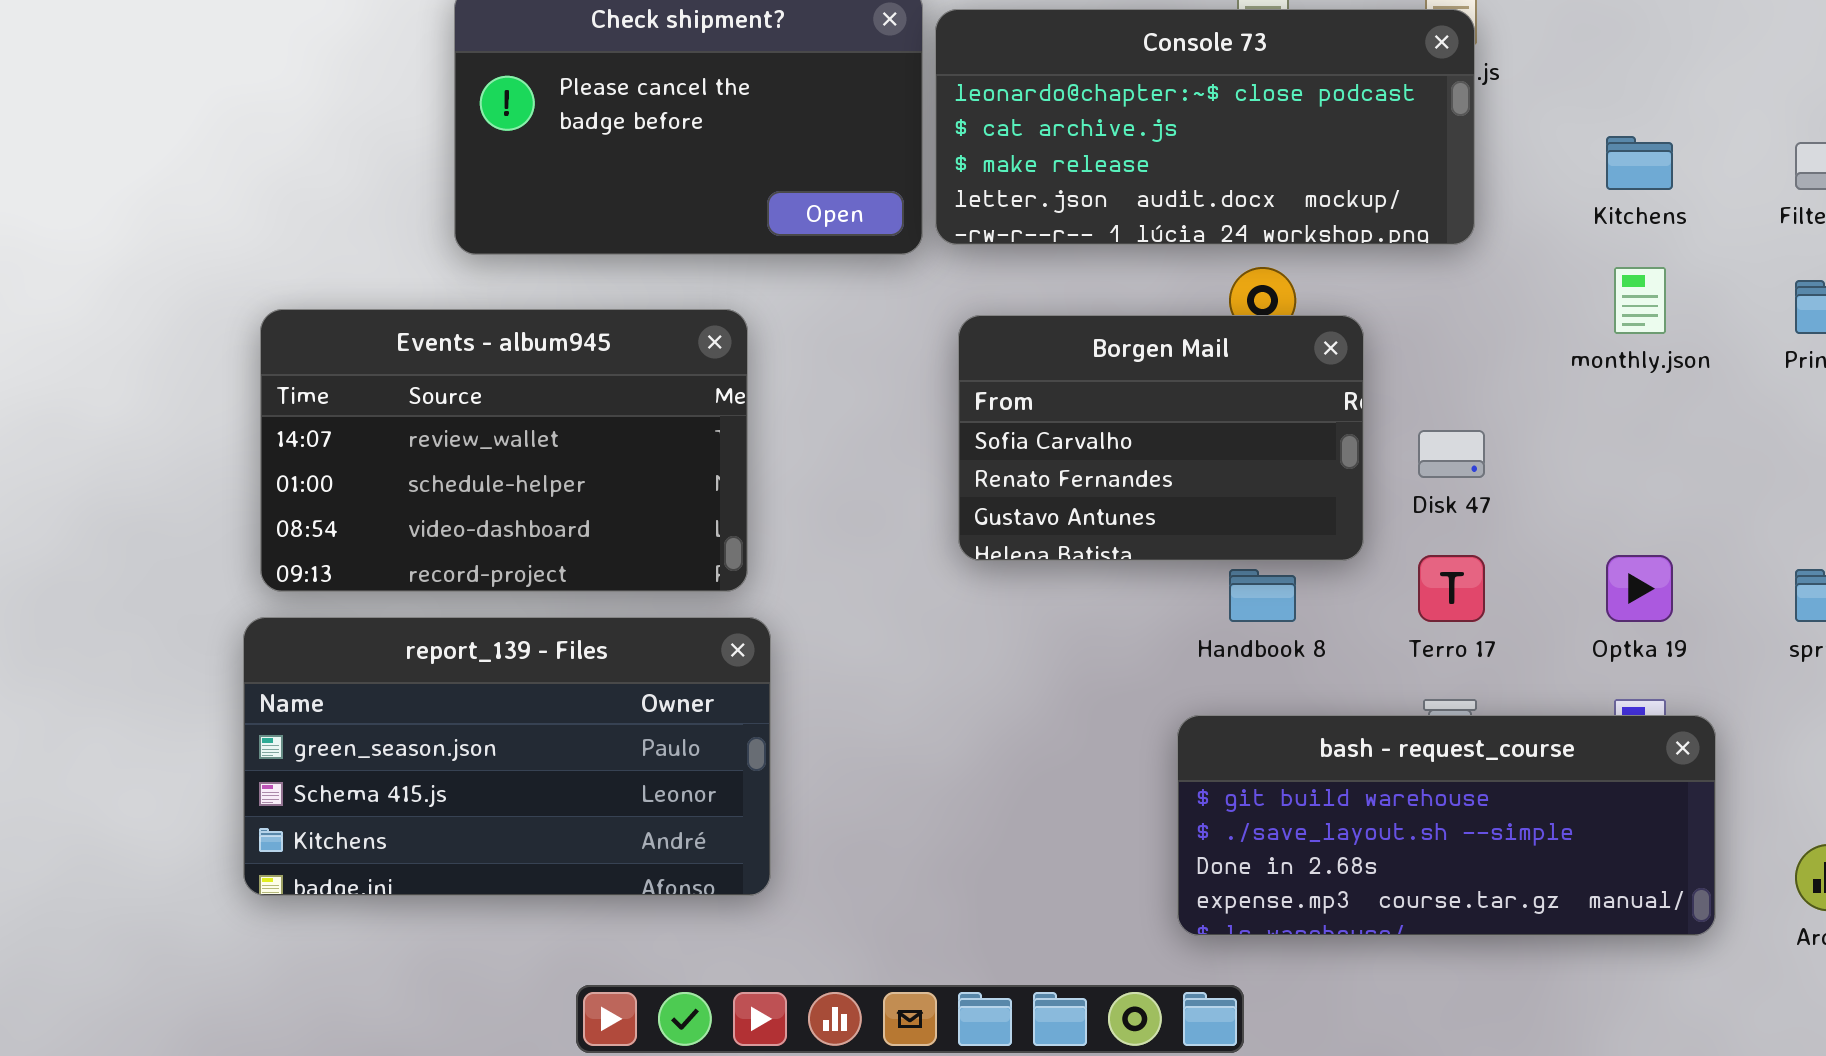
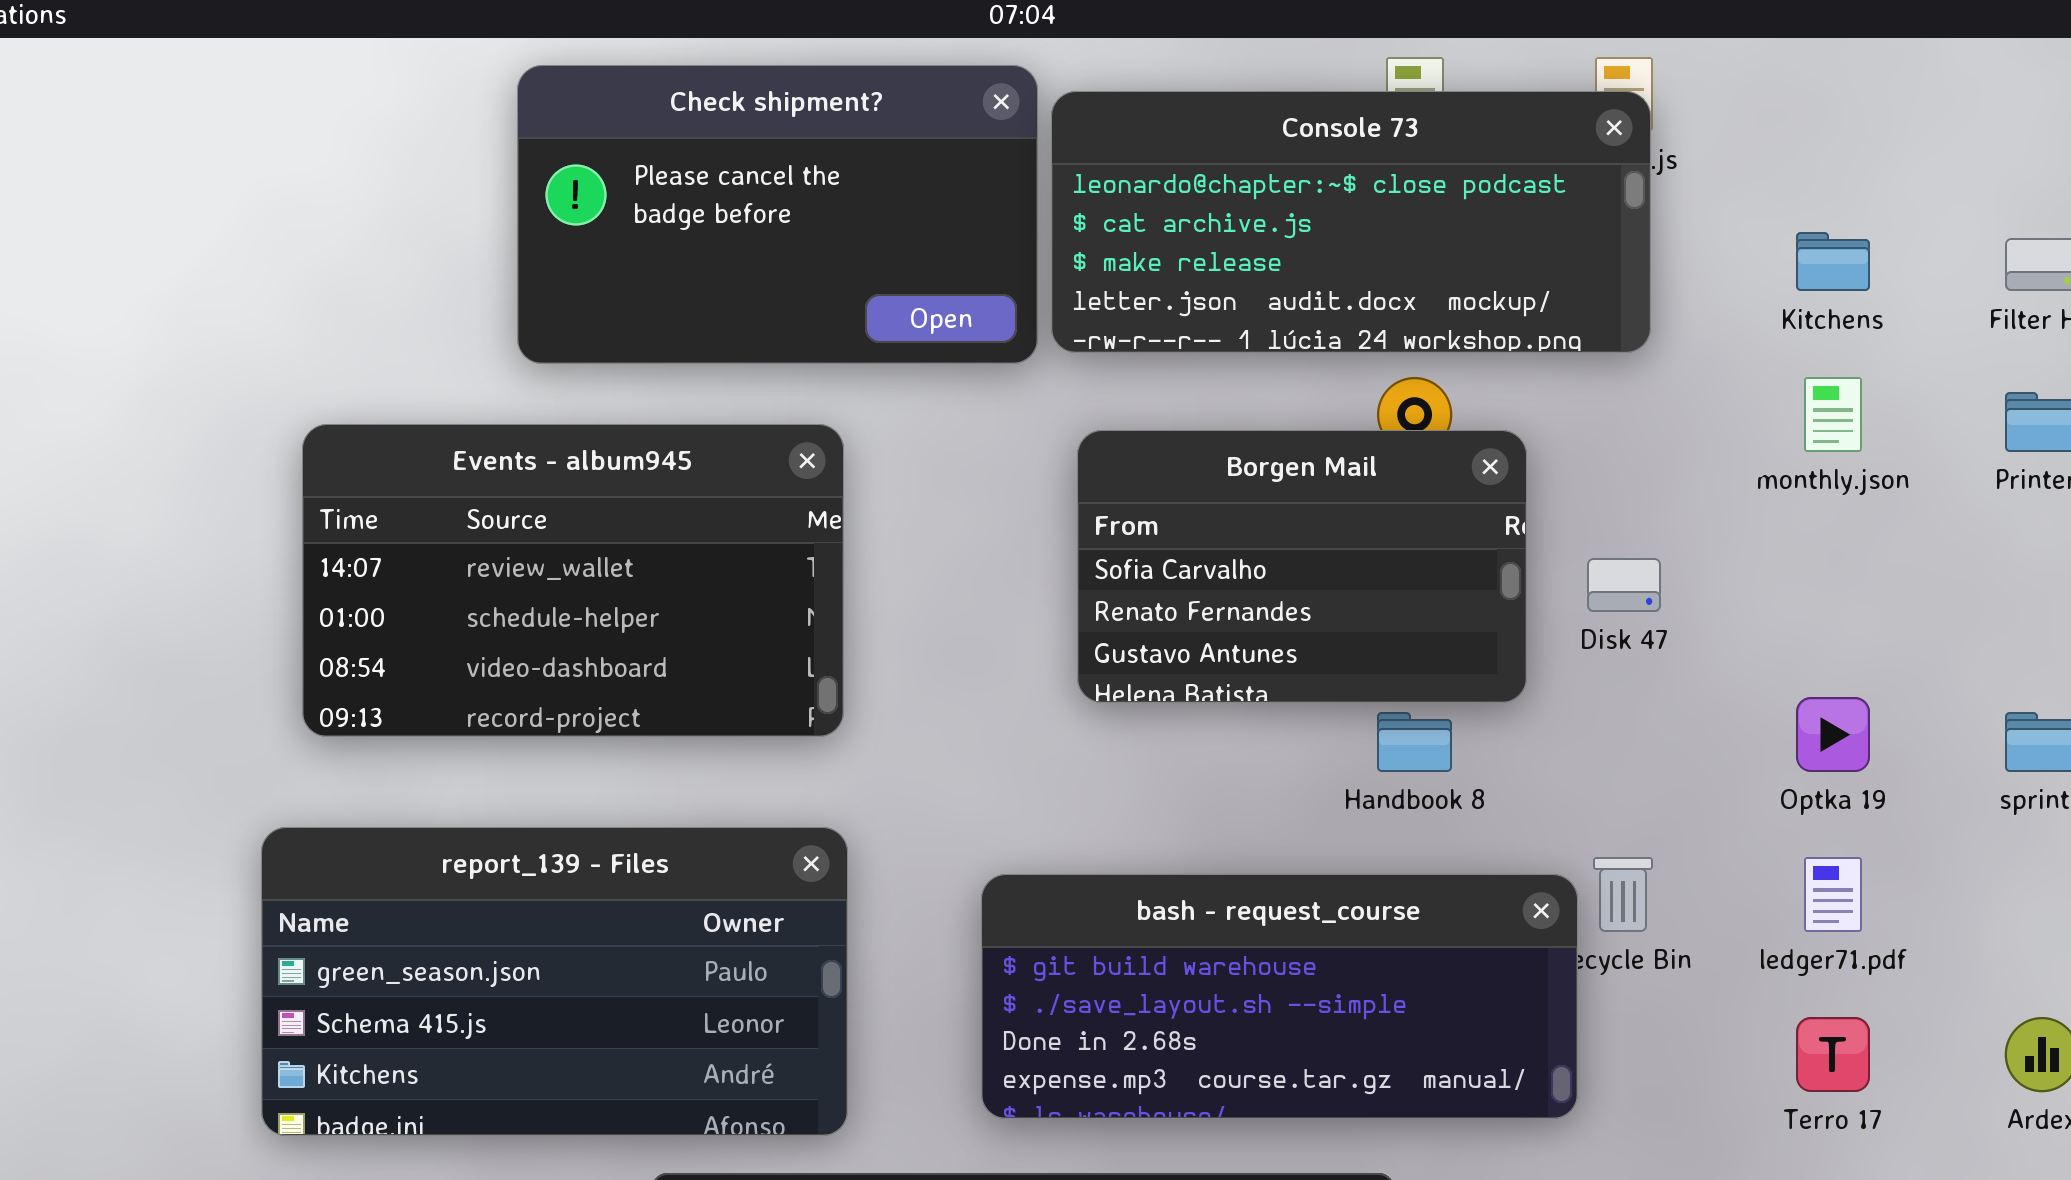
Terro 17: [1418,555,1485,622] -> [1796,1017,1870,1092], moved
report_139 - Files: [243,617,771,896] -> [261,827,848,1136], moved
bash - request_course: [1177,715,1716,936] -> [981,874,1578,1119], moved

